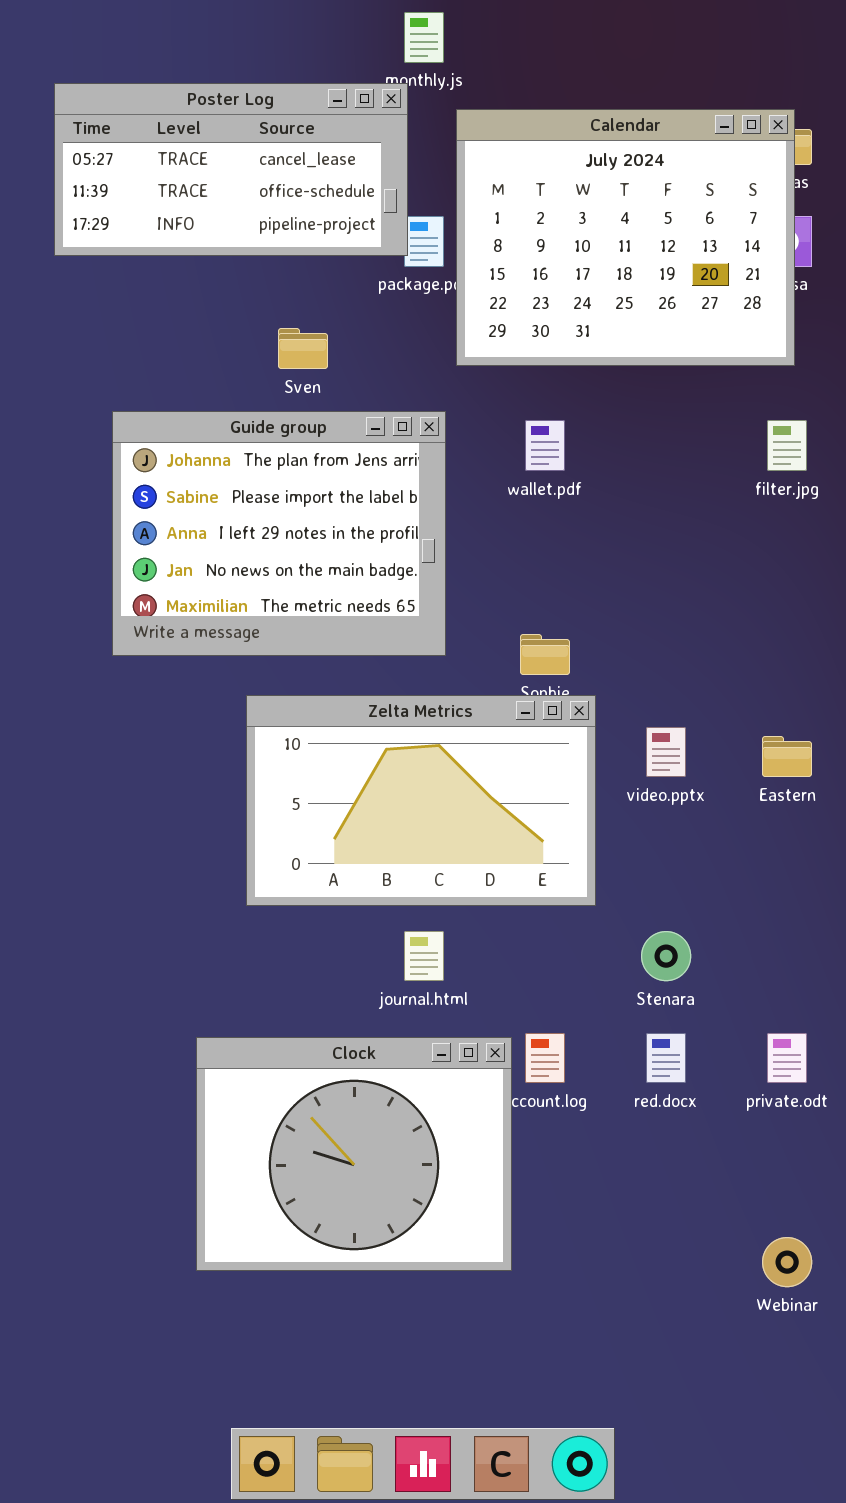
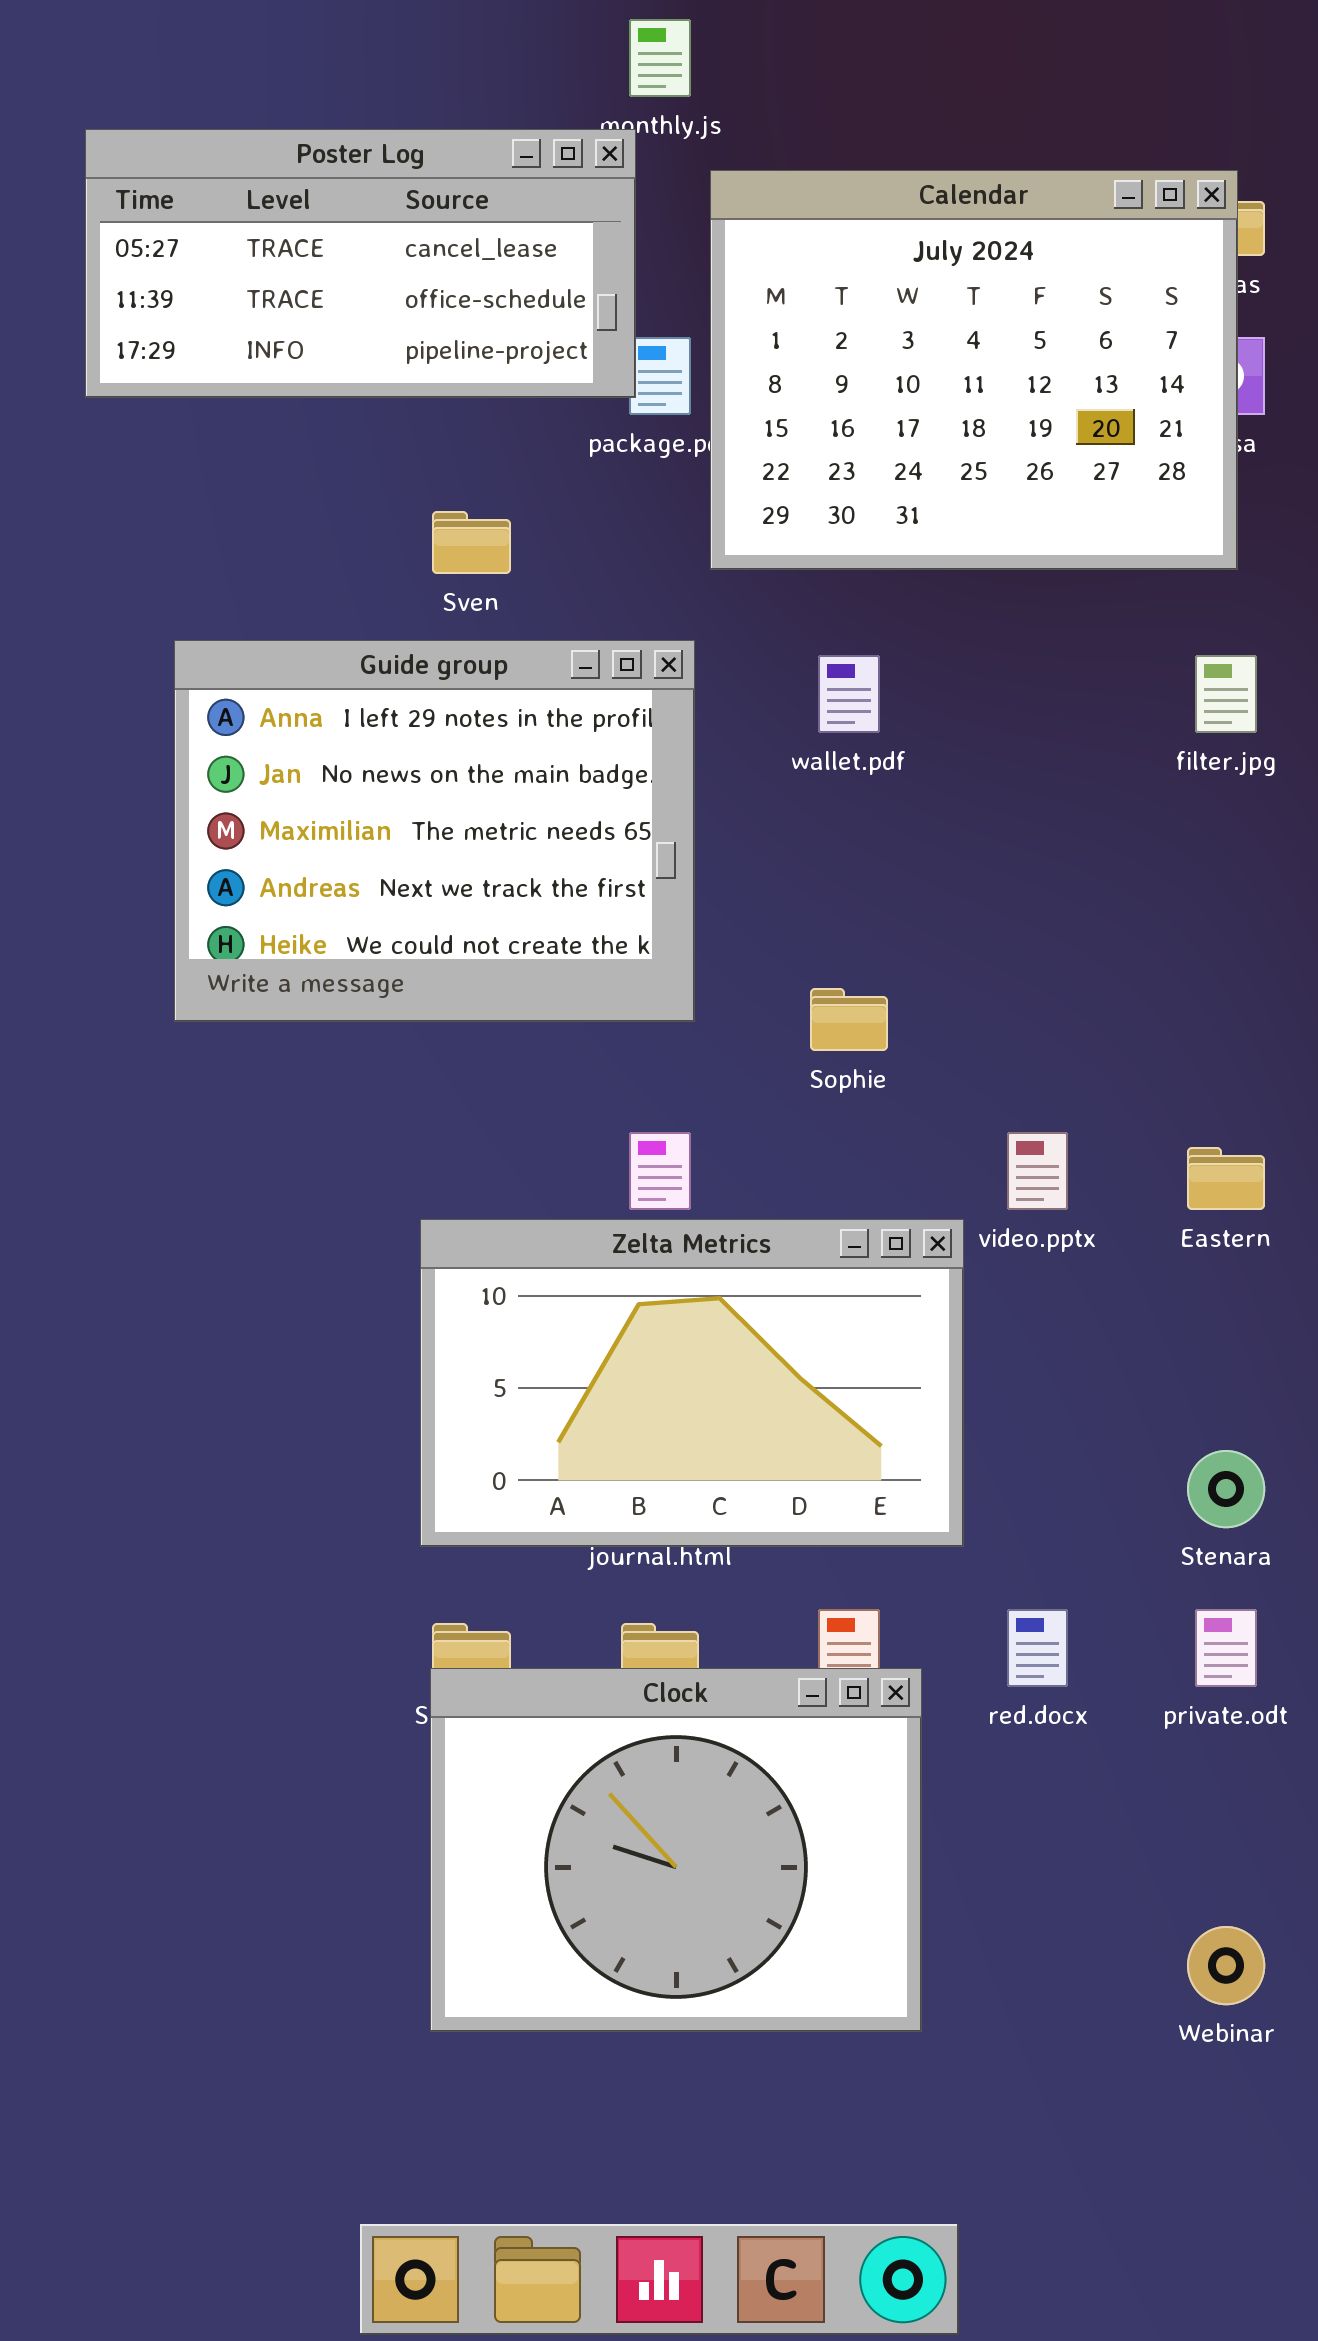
Guide group: [112,411,446,656] -> [174,640,695,1022], scrolled down 2 rows
Zelta Metrics: [246,695,596,906] -> [420,1219,964,1547], moved
Stenara: [641,931,691,981] -> [1187,1450,1265,1528], moved
Clock: [196,1037,512,1271] -> [430,1668,922,2032], moved

